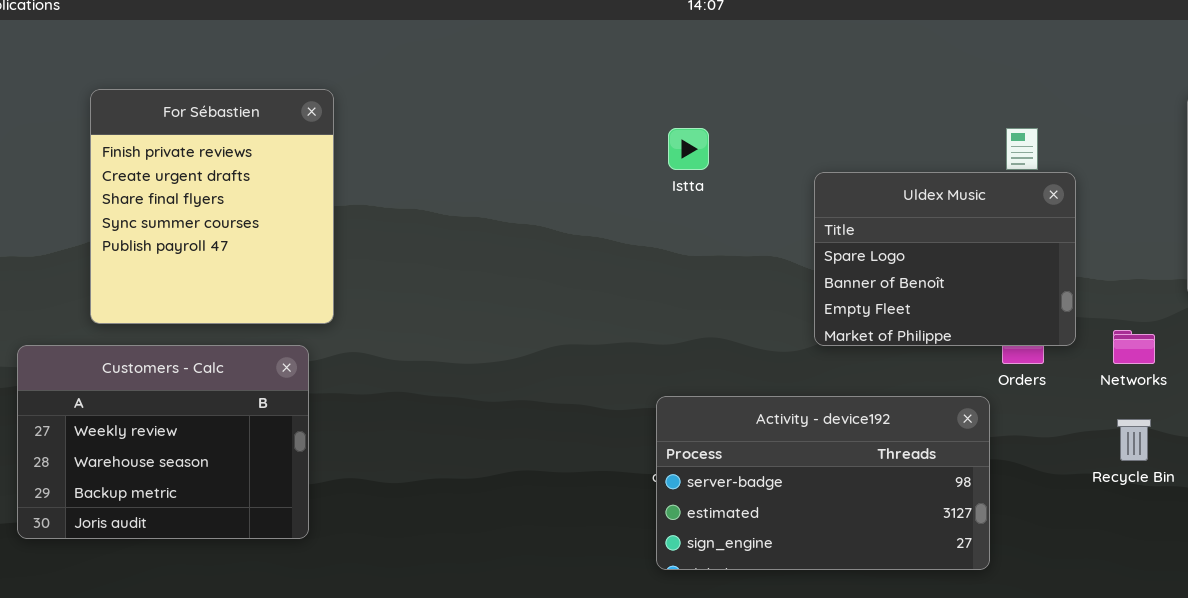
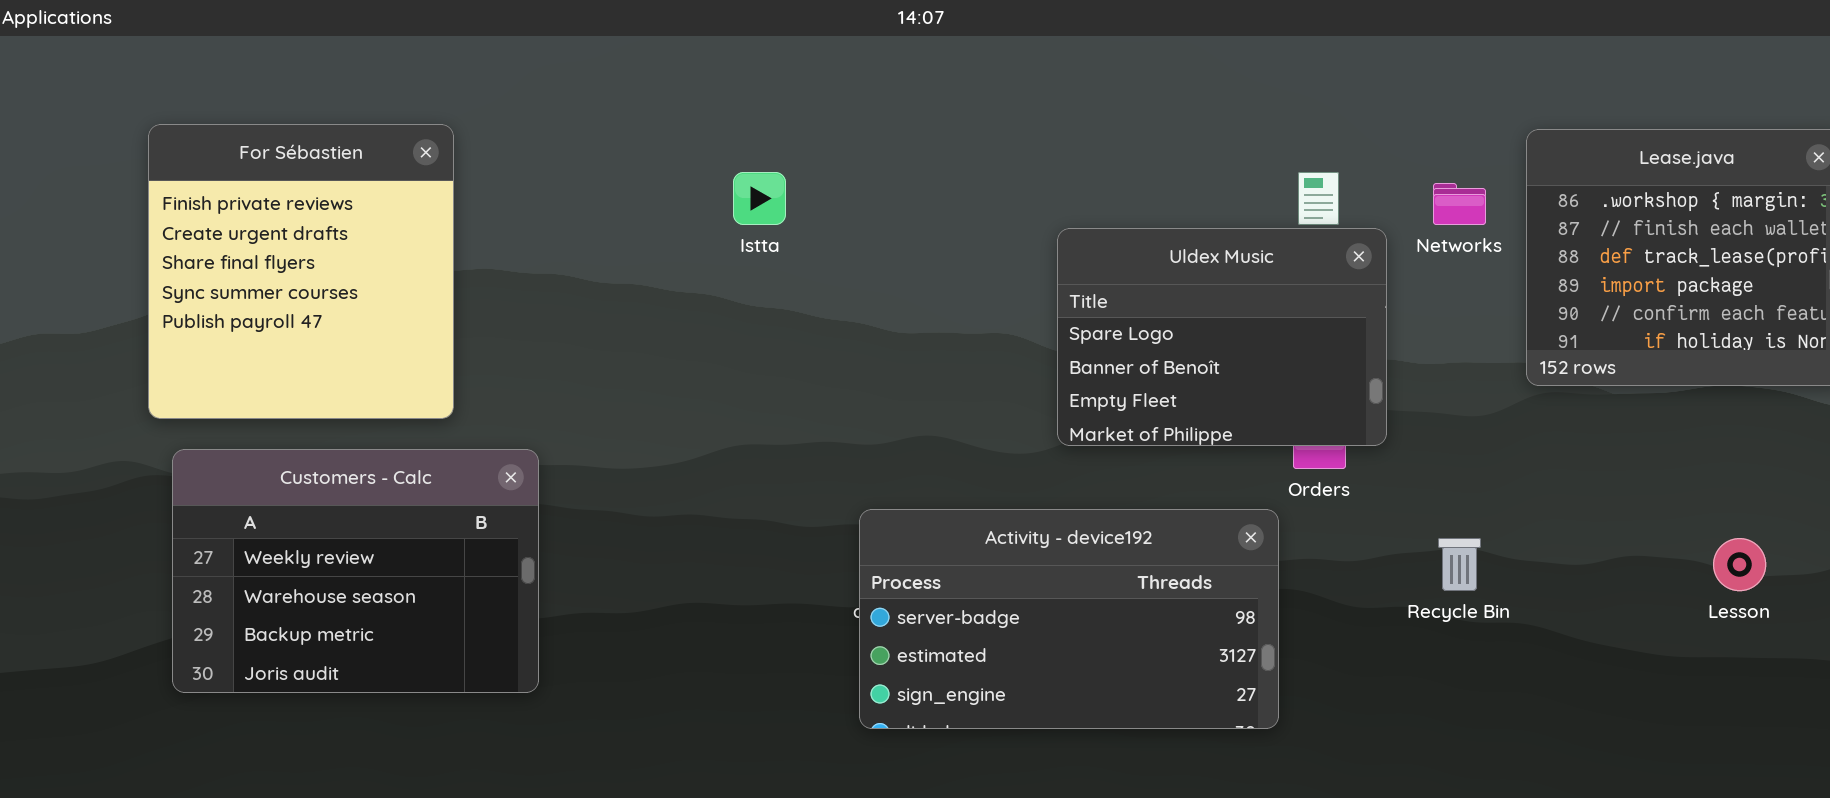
Istta: [668,128,709,170] -> [733,172,786,225], moved
Networks: [1113,330,1155,364] -> [1433,183,1486,225], moved
Customers - Calc: [17,345,309,539] -> [172,449,539,693], moved

